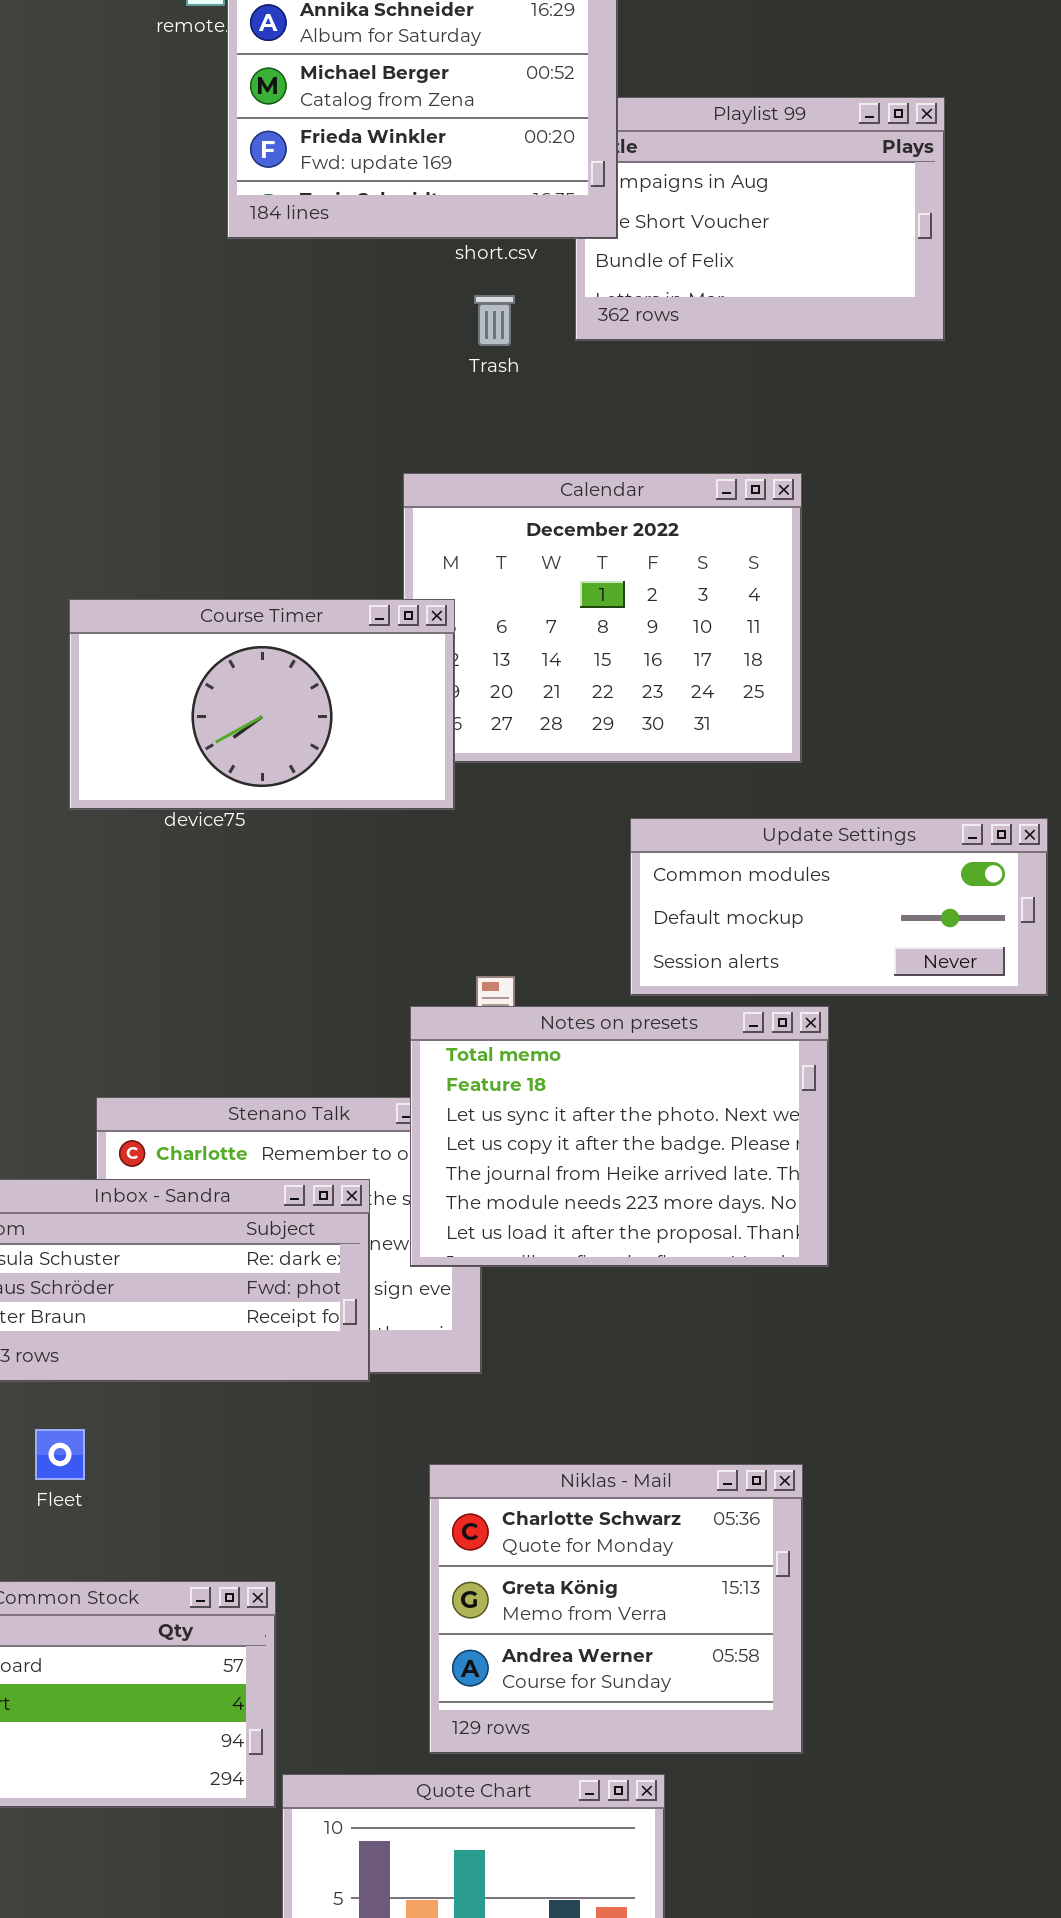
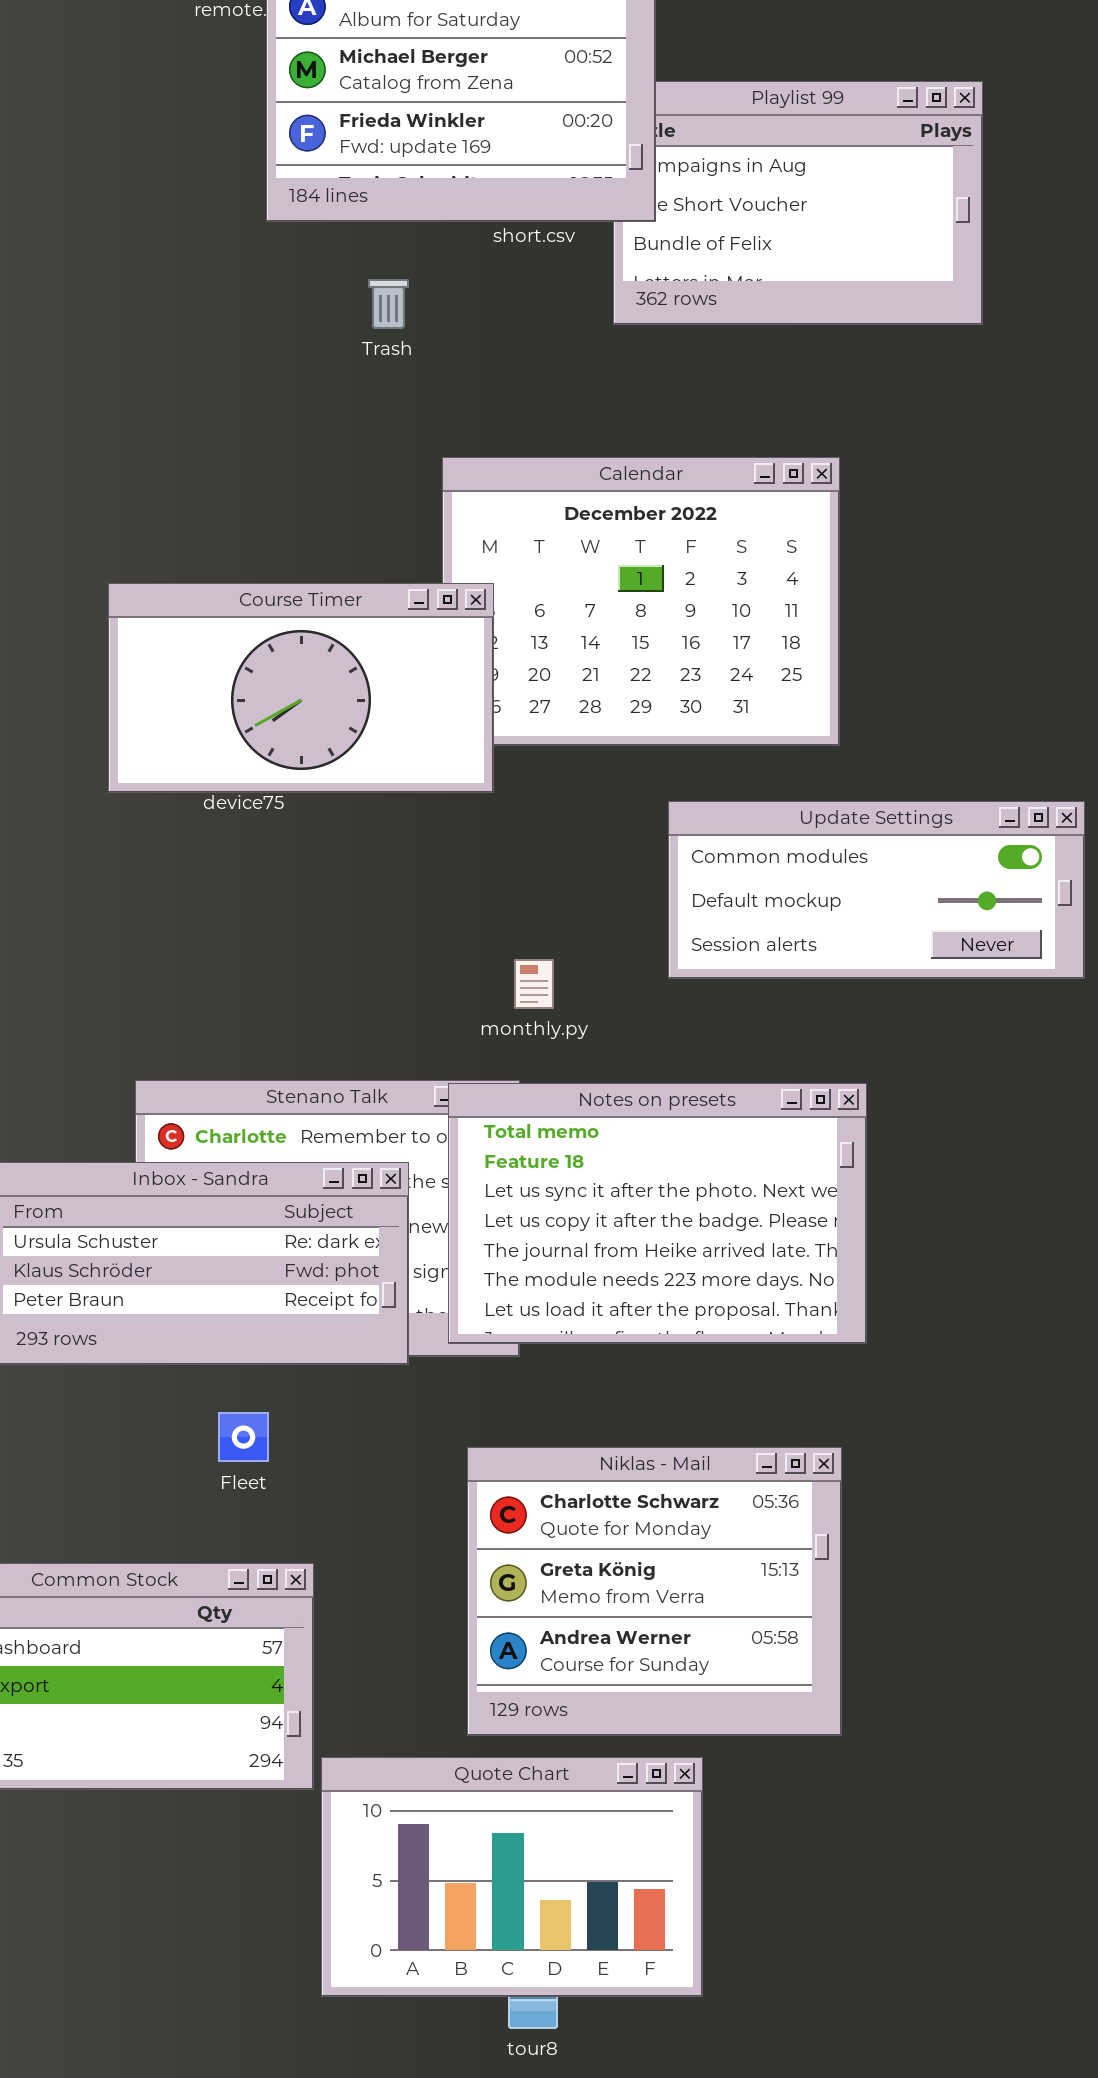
Trash: [474,295,515,346] -> [368,279,409,329], moved
Notes on presets: [410,1006,829,1267] -> [448,1083,867,1344], moved
Fleet: [35,1429,85,1480] -> [218,1412,269,1462], moved

